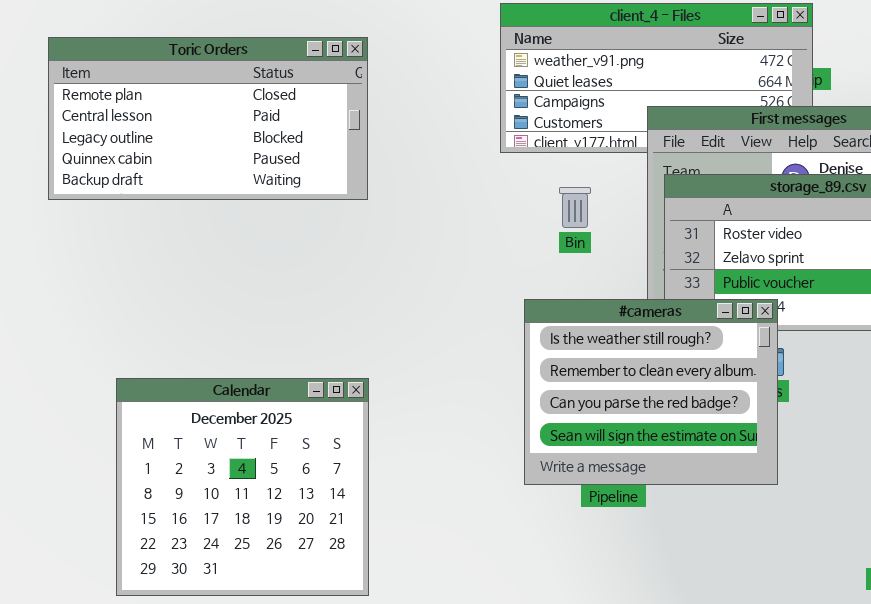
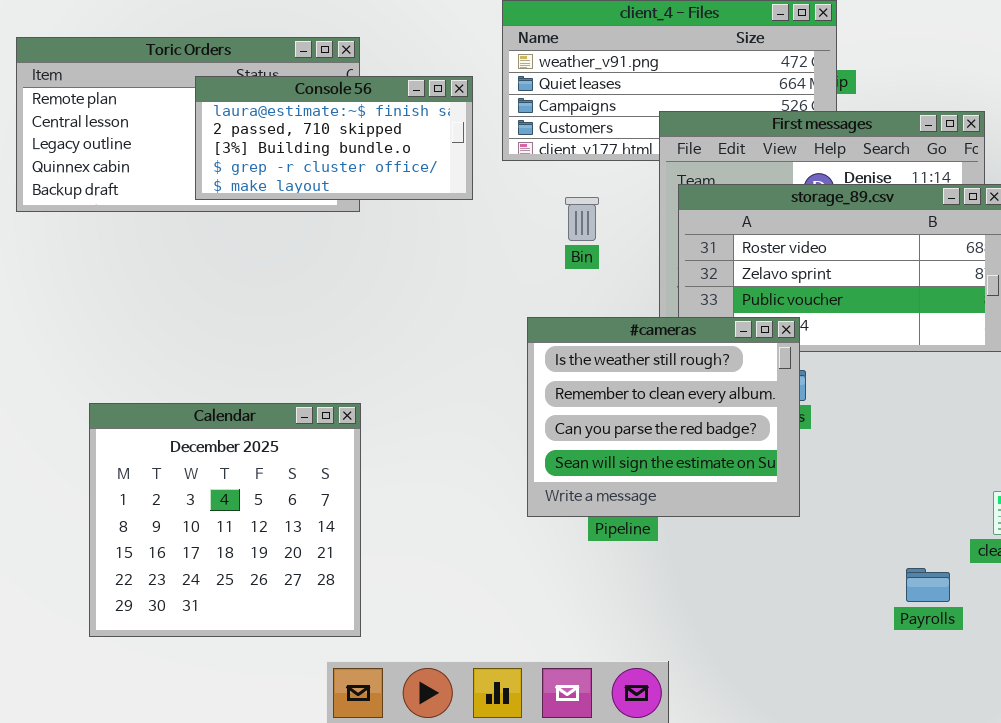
Console 56: none -> [195,76,473,200], opened

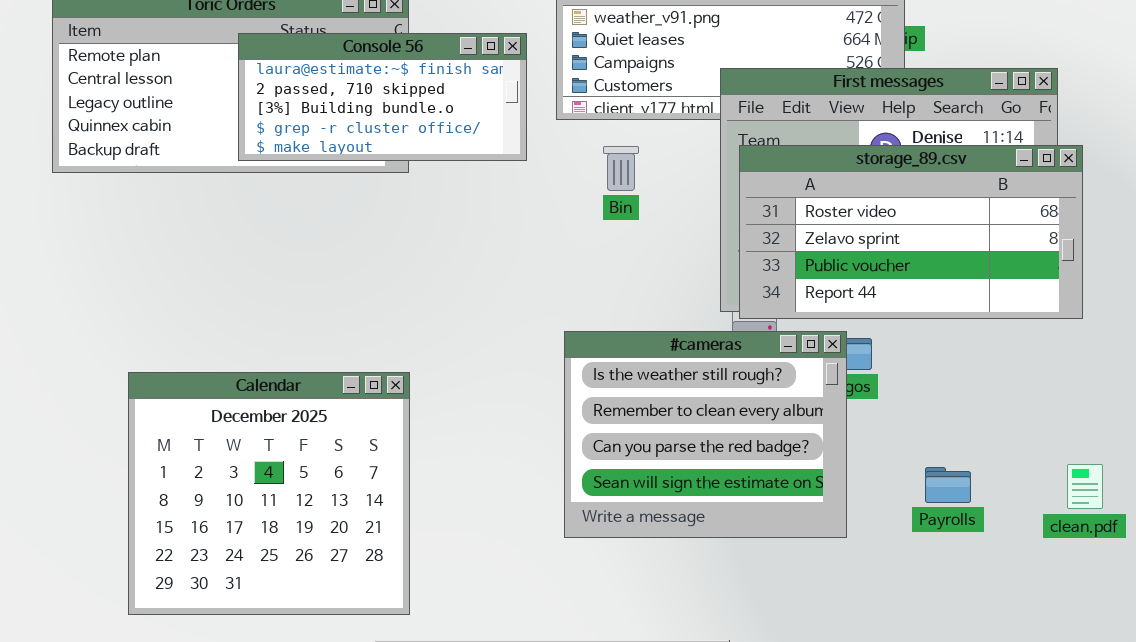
Bin: [565,197,599,241] -> [603,146,639,191], moved
#cameras: [527,317,800,517] -> [564,331,847,538], moved
Payrolls: [906,568,950,602] -> [925,467,971,503], moved

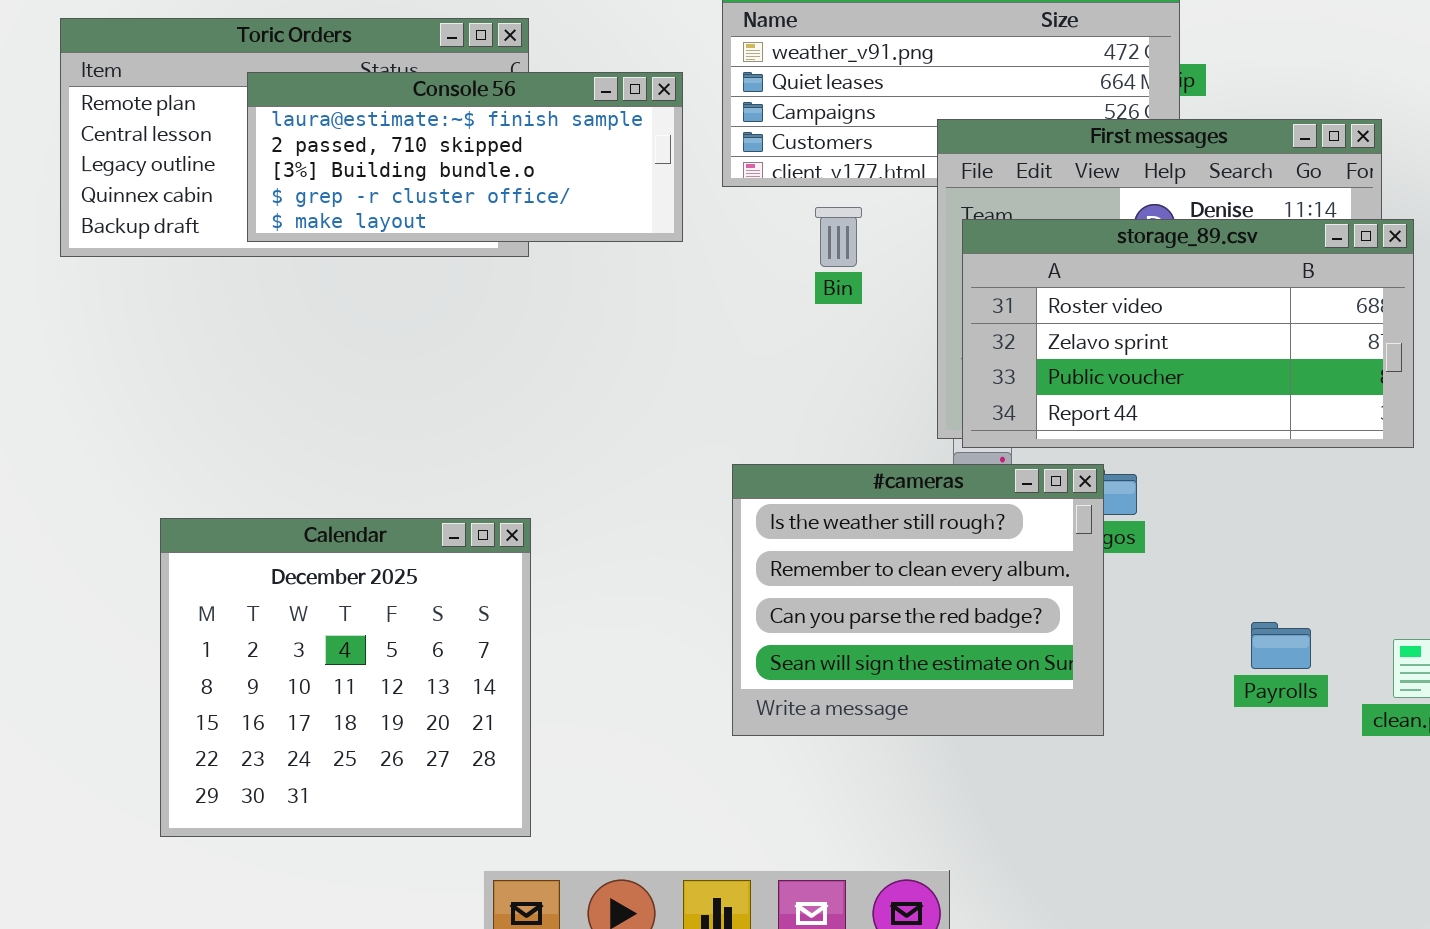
Console 56: [238,33,527,161] -> [247,72,683,242], resized
Bin: [603,146,639,191] -> [815,207,862,267], moved
Payrolls: [925,467,971,503] -> [1251,622,1311,669], moved

